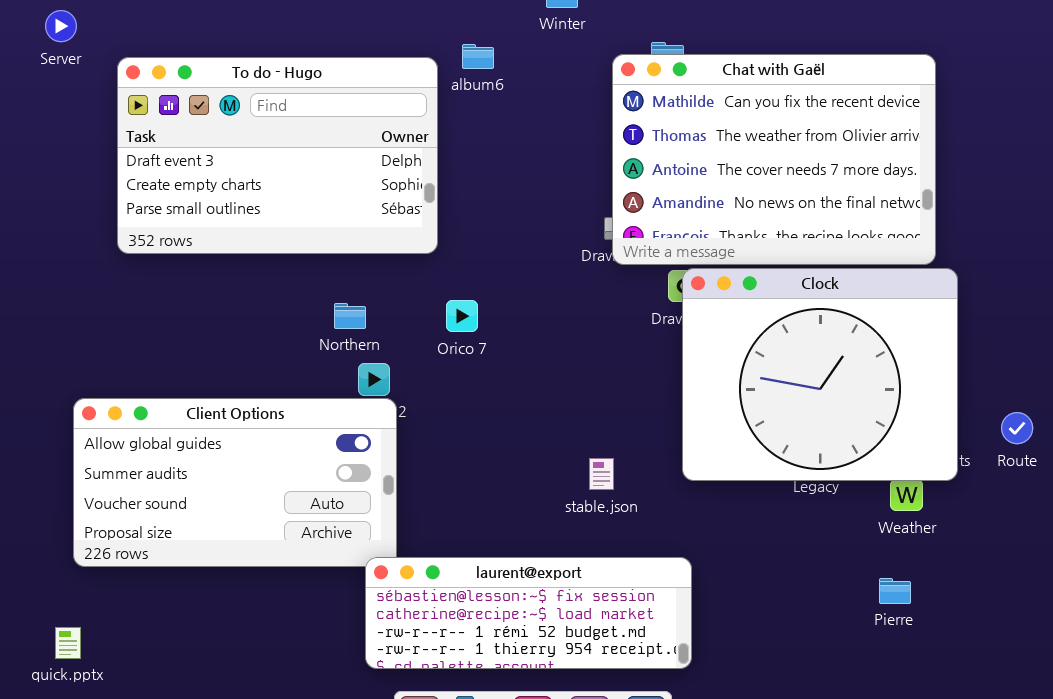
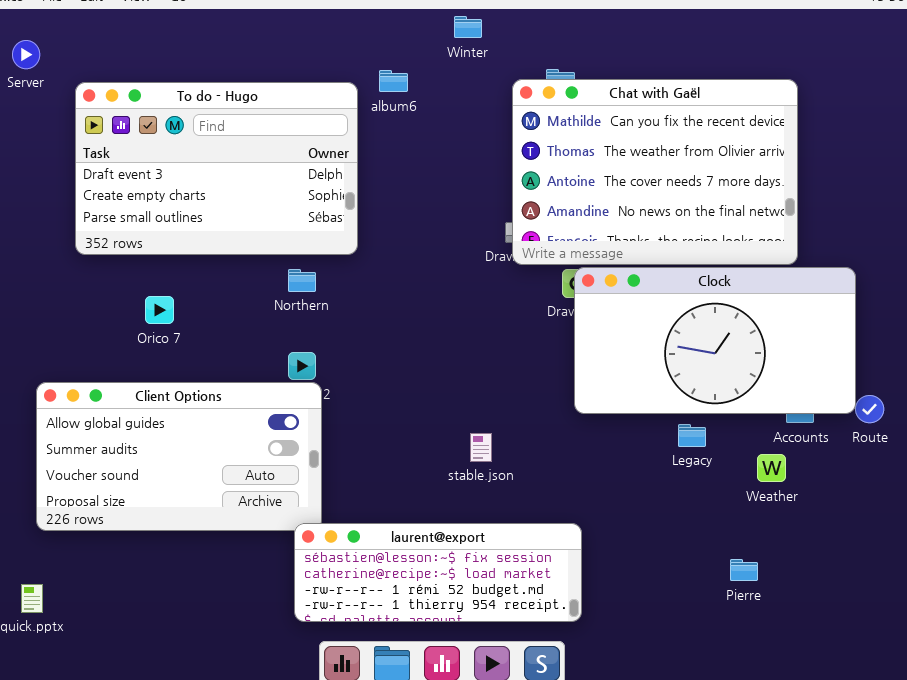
Clock: [682,268,958,481] -> [574,267,856,414], resized
Orico 7: [446,300,478,332] -> [145,296,174,324], moved
Northern: [334,303,366,329] -> [288,269,316,292], moved
stable.json: [589,458,614,490] -> [470,433,492,462], moved
Pierre: [879,578,911,604] -> [730,559,758,581], moved

